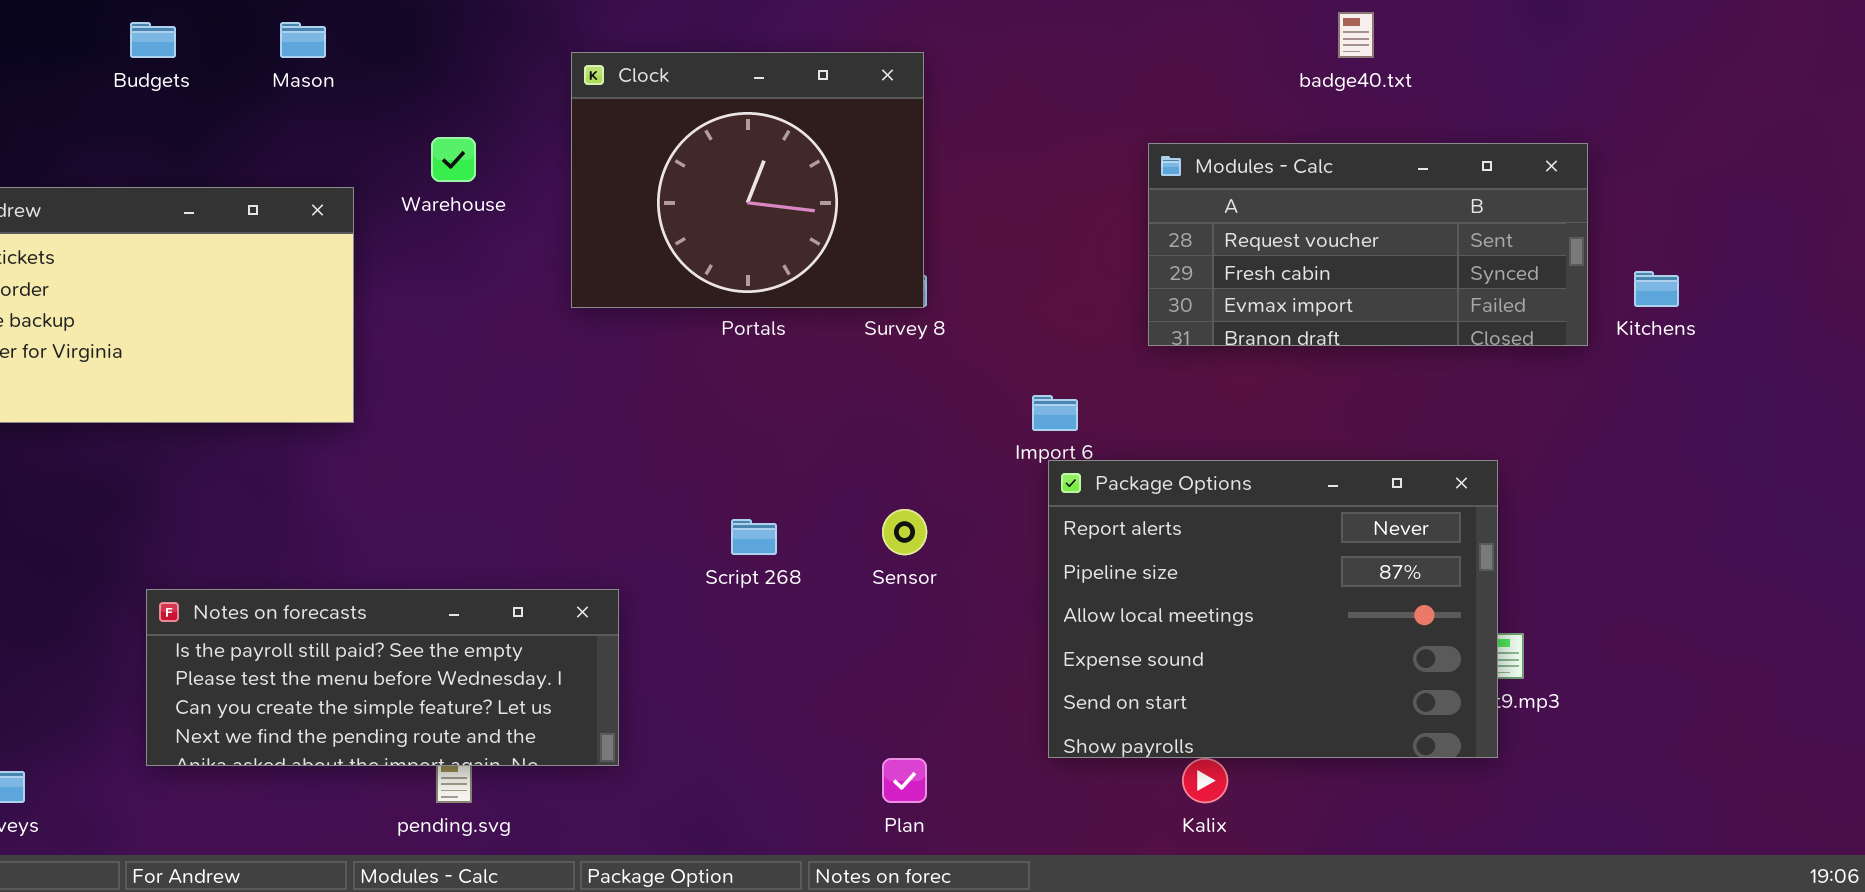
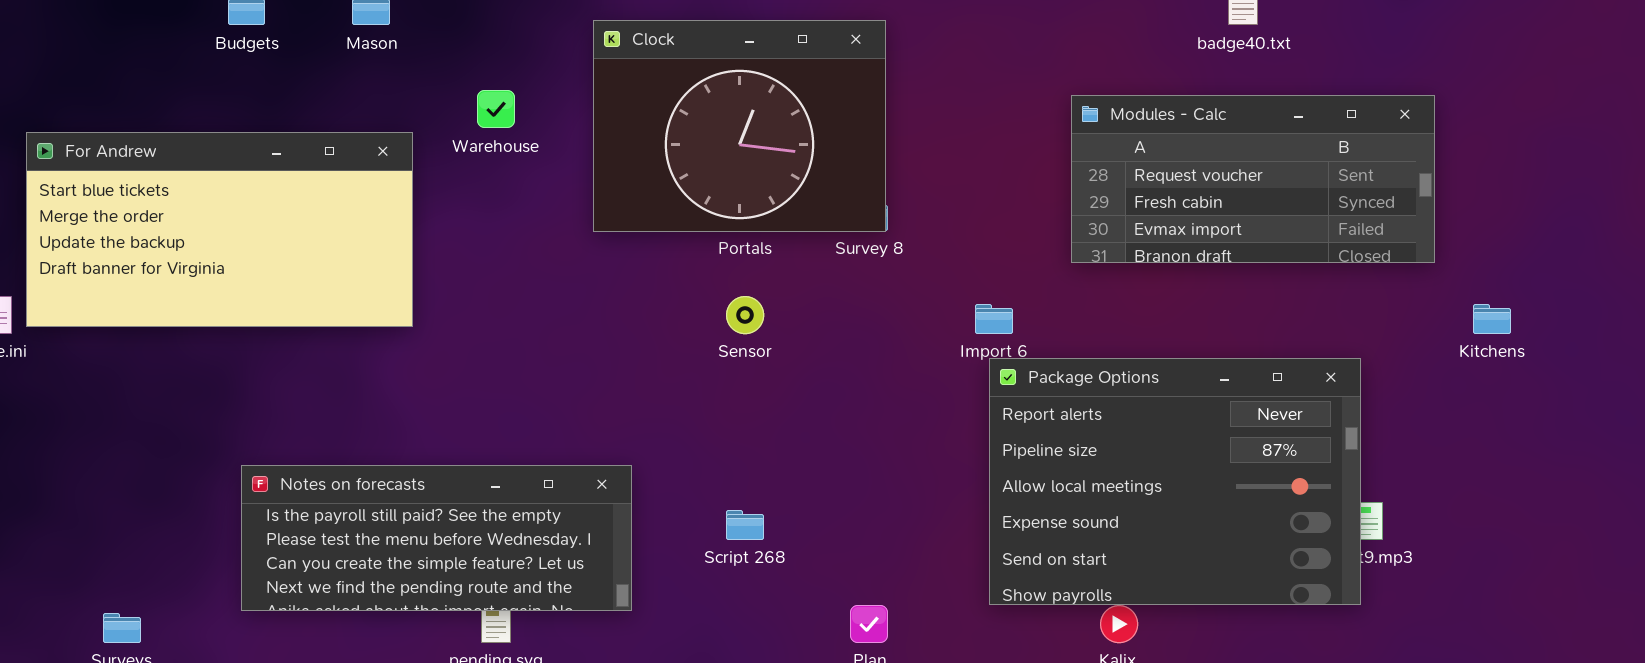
Kitchens: [1634,271,1679,307] -> [1473,304,1511,334], moved
Sensor: [882,509,927,555] -> [726,296,764,334], moved
Script 268: [731,519,777,555] -> [726,510,764,540], moved

